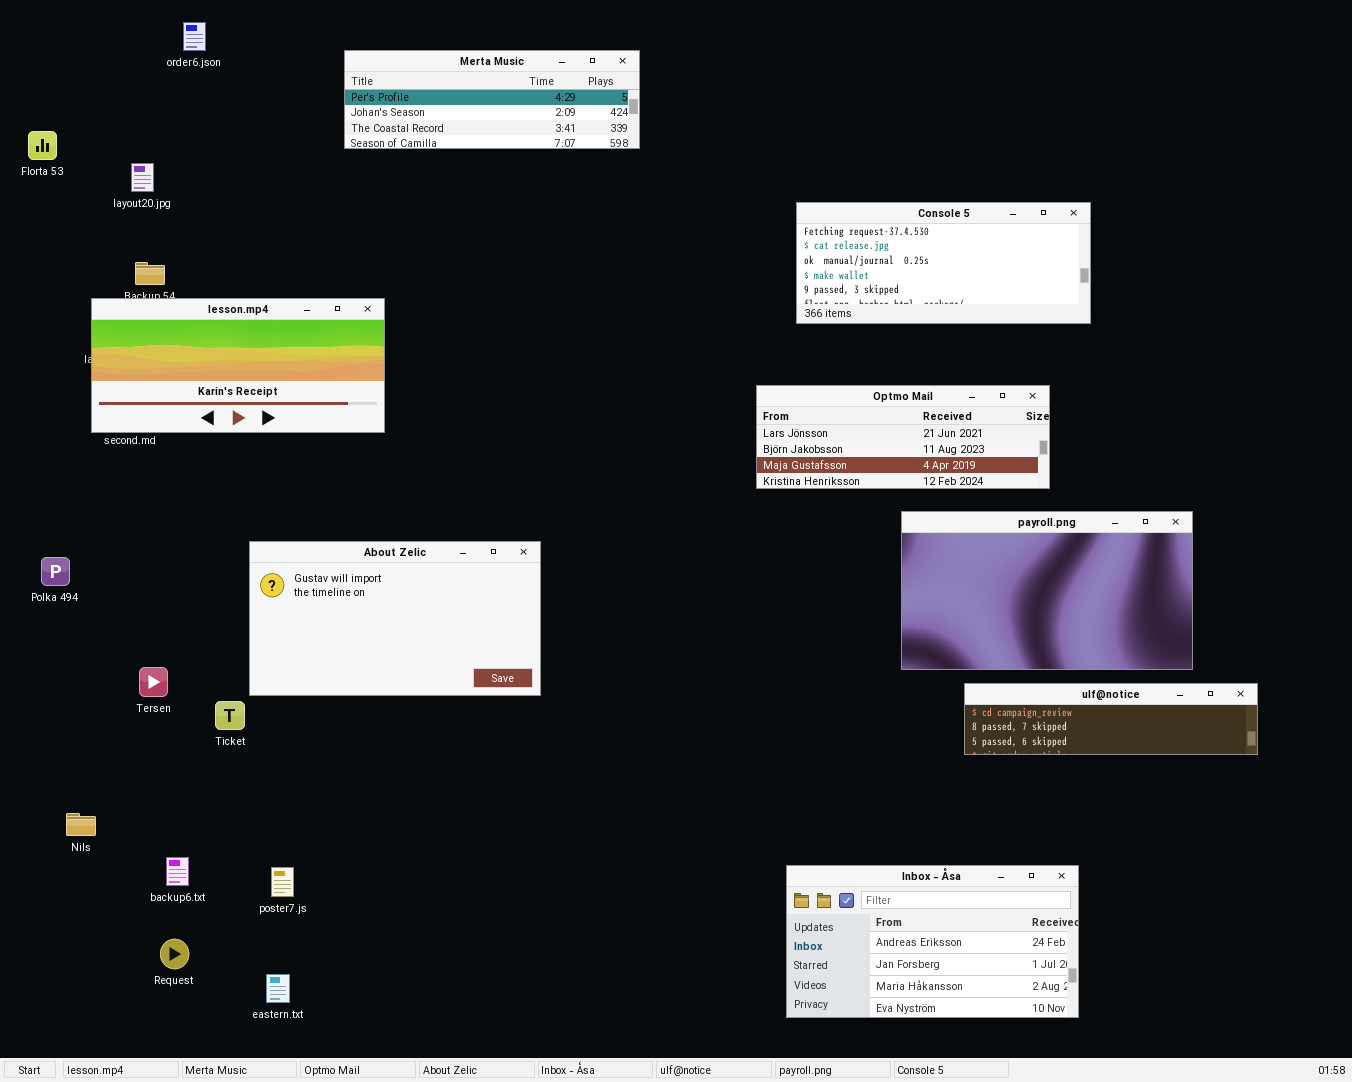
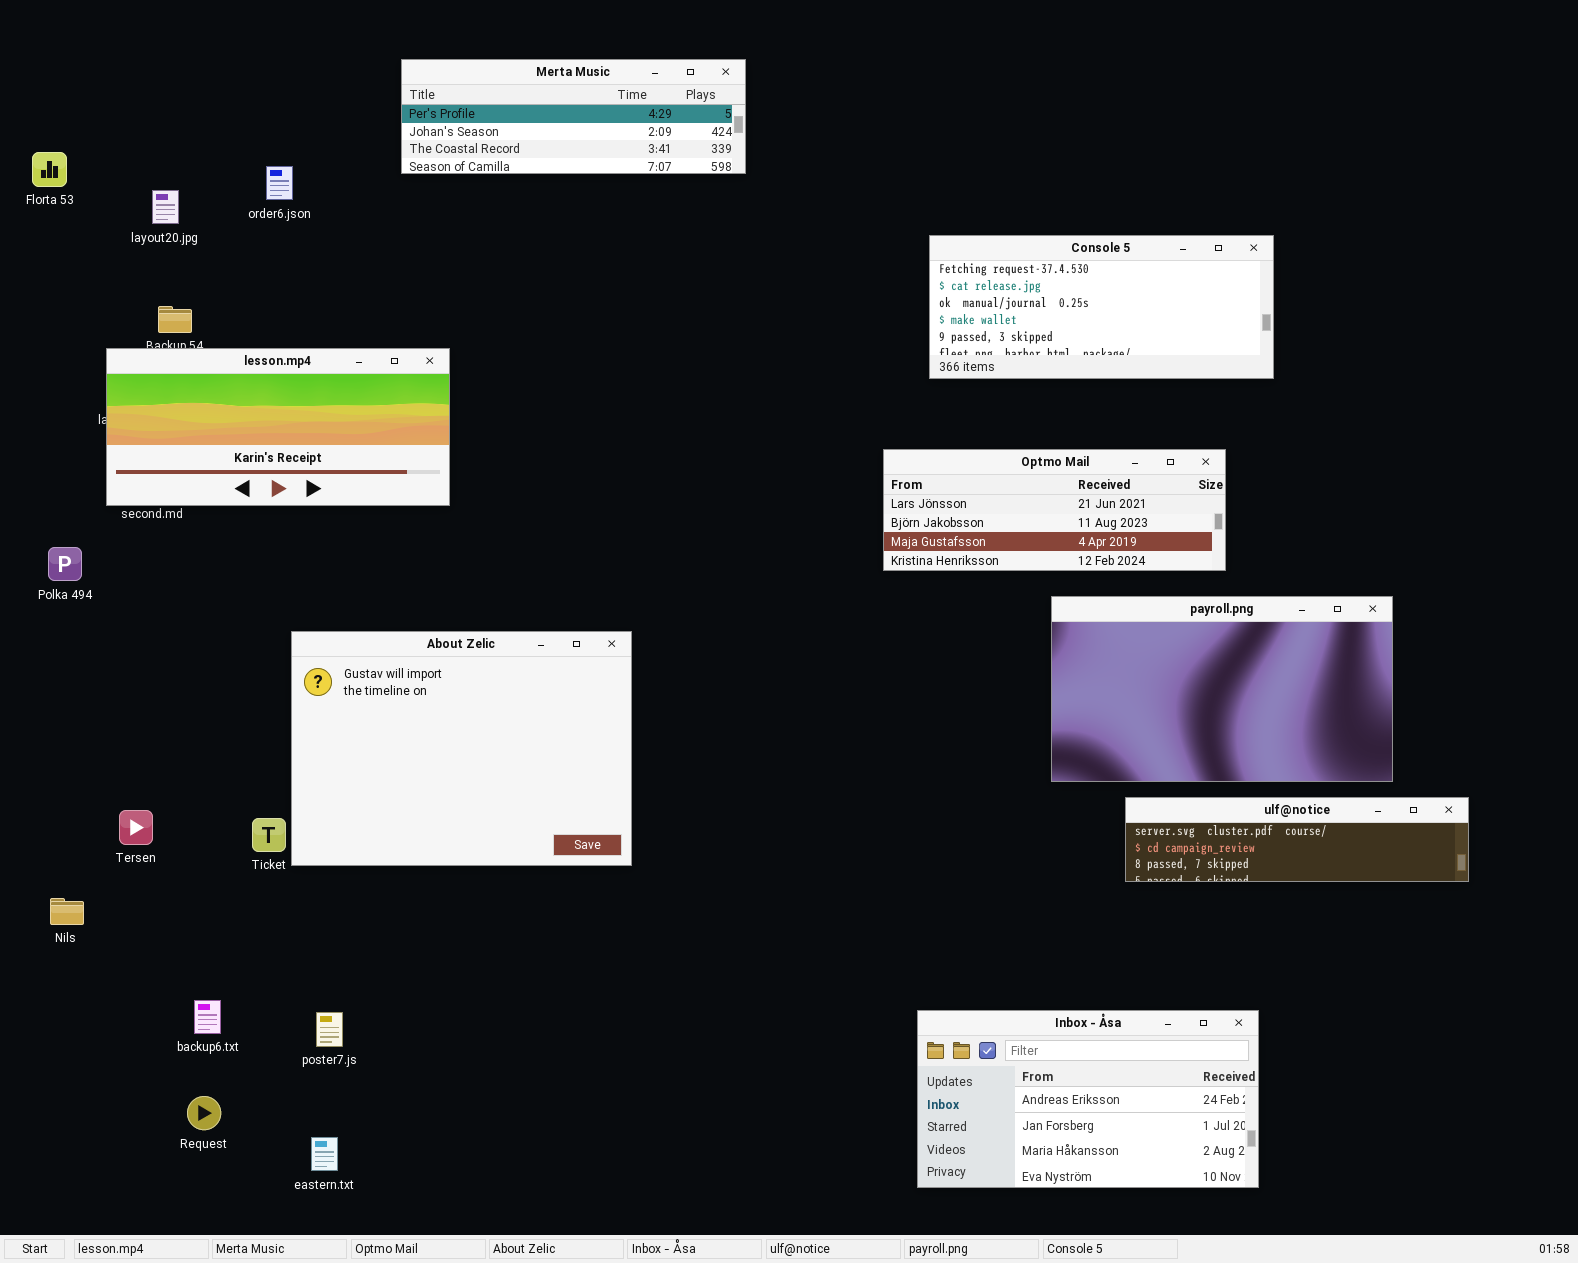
order6.json: [183,22,206,51] -> [266,166,293,200], moved
About Zelic: [249,541,541,696] -> [291,631,632,866], resized
Polka 494: [41,557,70,586] -> [48,547,82,581], moved
Tersen: [139,667,168,697] -> [119,810,153,845], moved
ulf@notice: [964,683,1258,755] -> [1125,797,1469,882], scrolled up 1 row
Nils: [66,813,96,836] -> [50,898,84,925], moved

